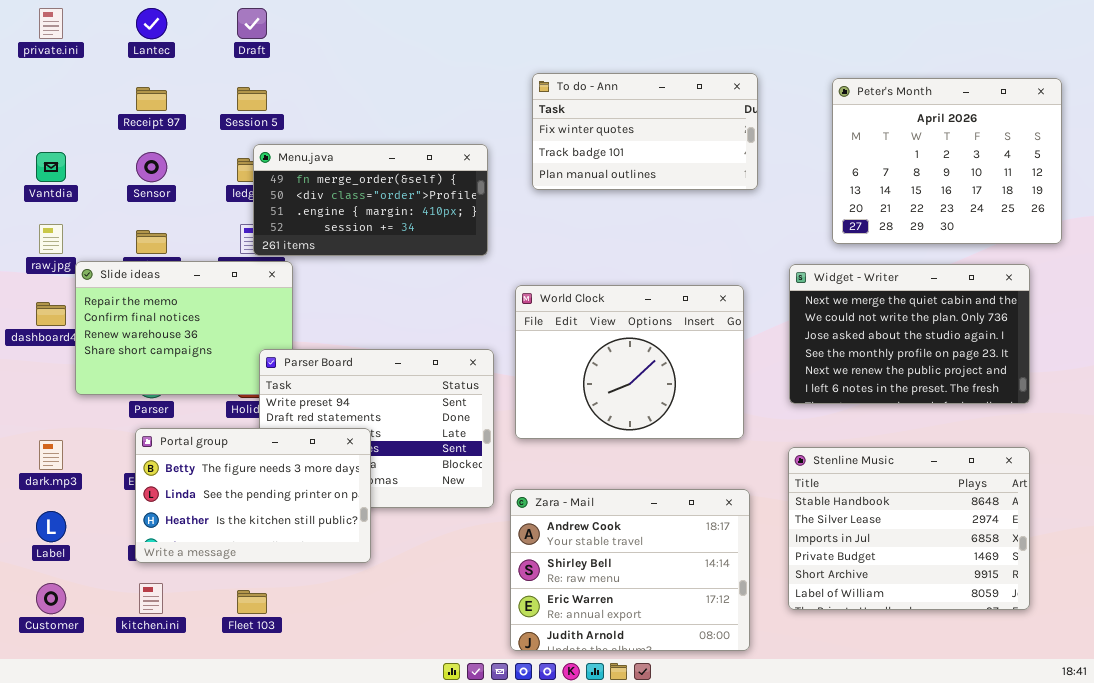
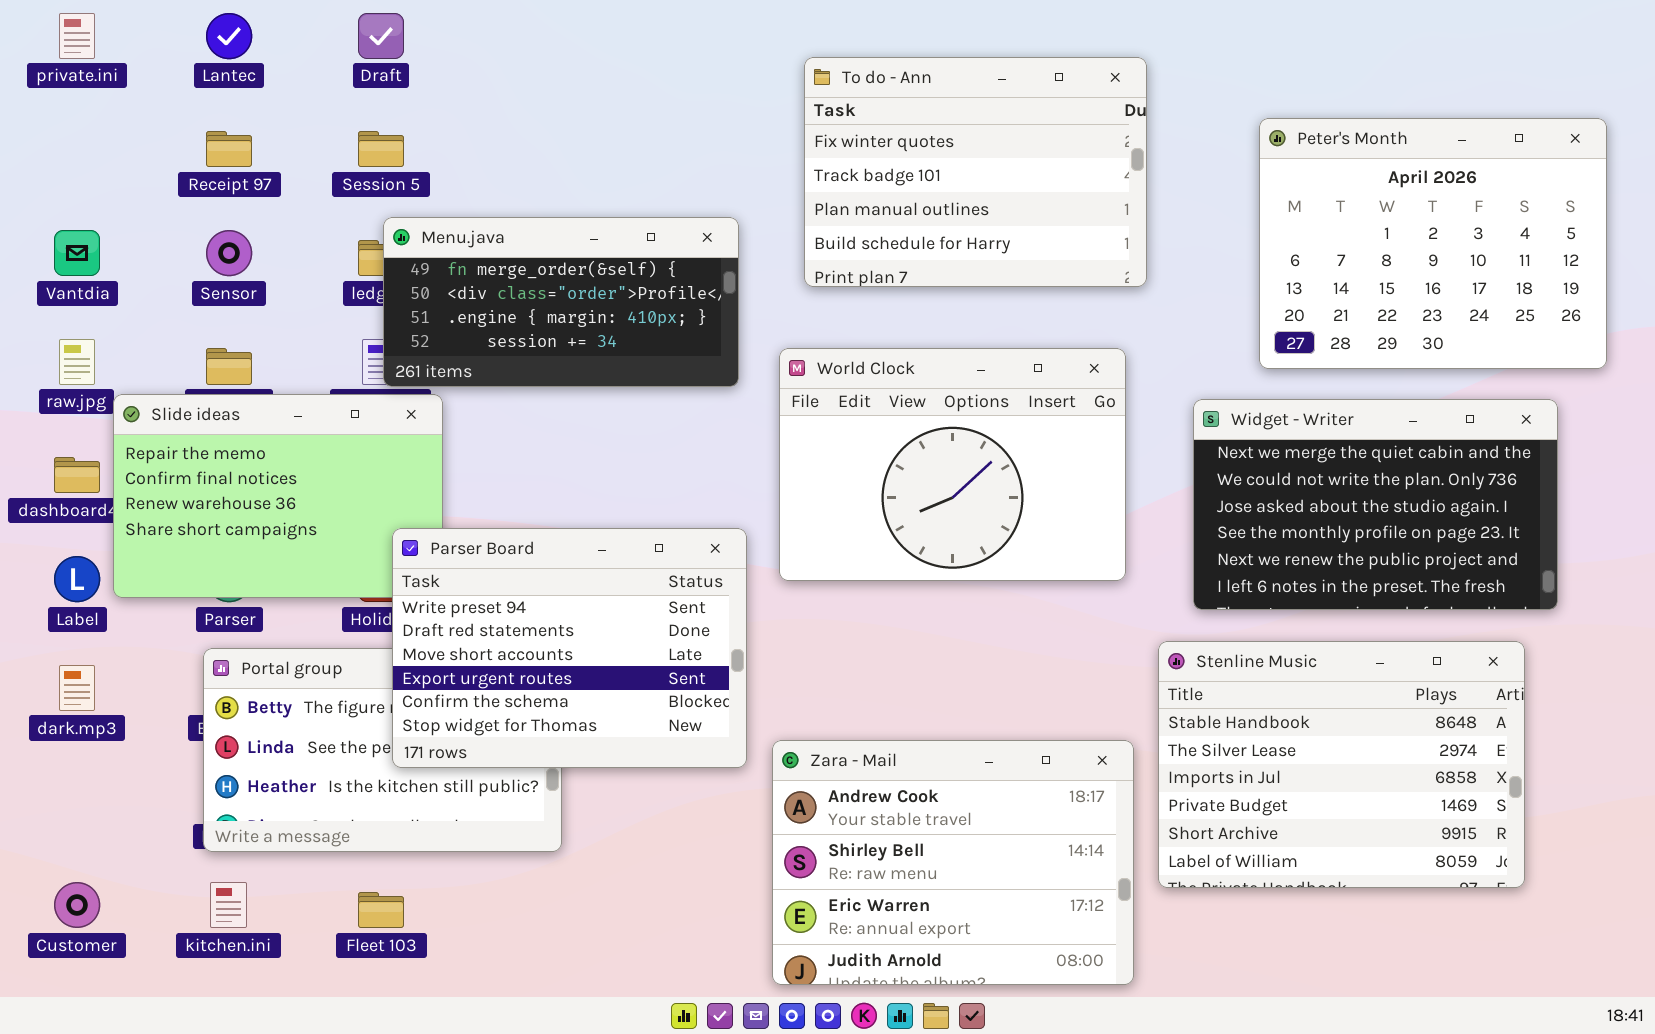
To do - Ann: [532,73,758,190] -> [804,57,1147,287], resized
World Clock: [515,285,744,439] -> [779,348,1126,581], moved
Parser Board: [259,349,494,508] -> [392,528,747,768], raised
Stenline Music: [788,447,1030,610] -> [1158,641,1525,888], moved
Label: [36,511,66,542] -> [54,556,100,602], moved

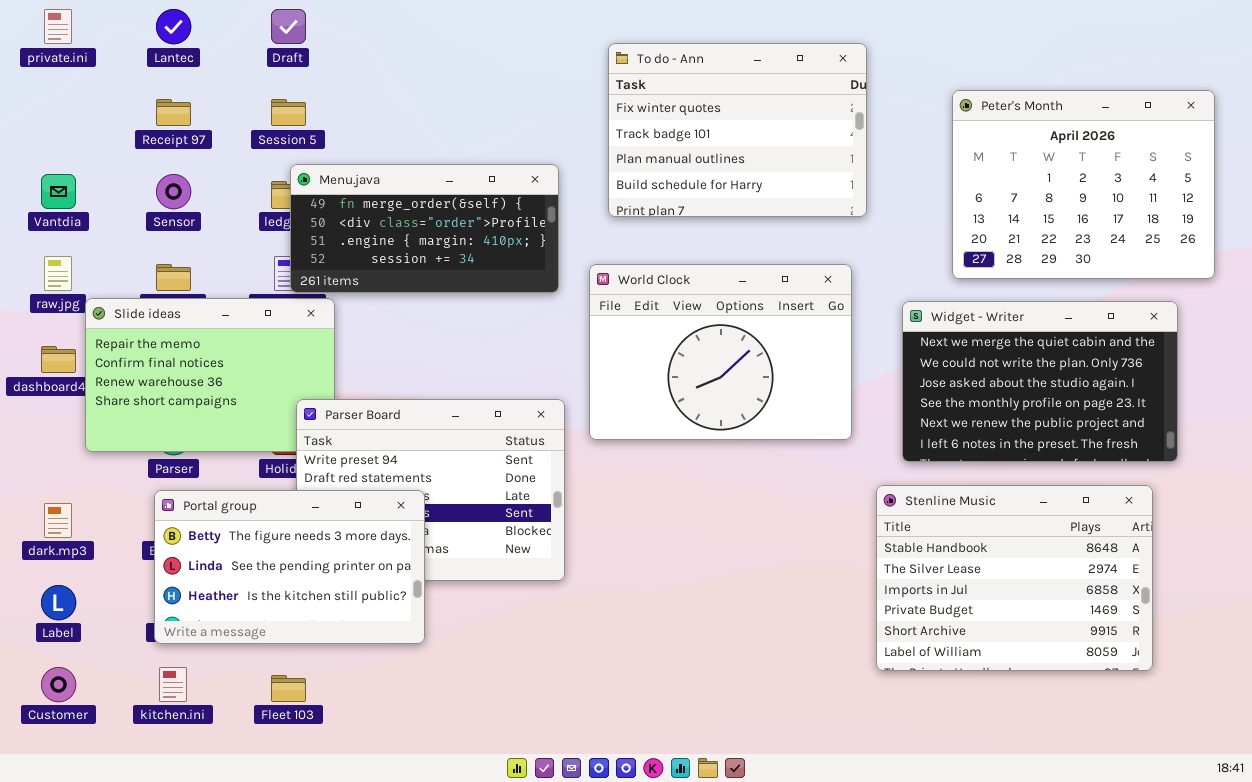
Label: [54,556,100,602] -> [41,585,76,620], moved
Portal group: [203,648,562,852] -> [154,490,425,644], raised
Zara - Mail: [772,740,1134,985] -> none, closed

